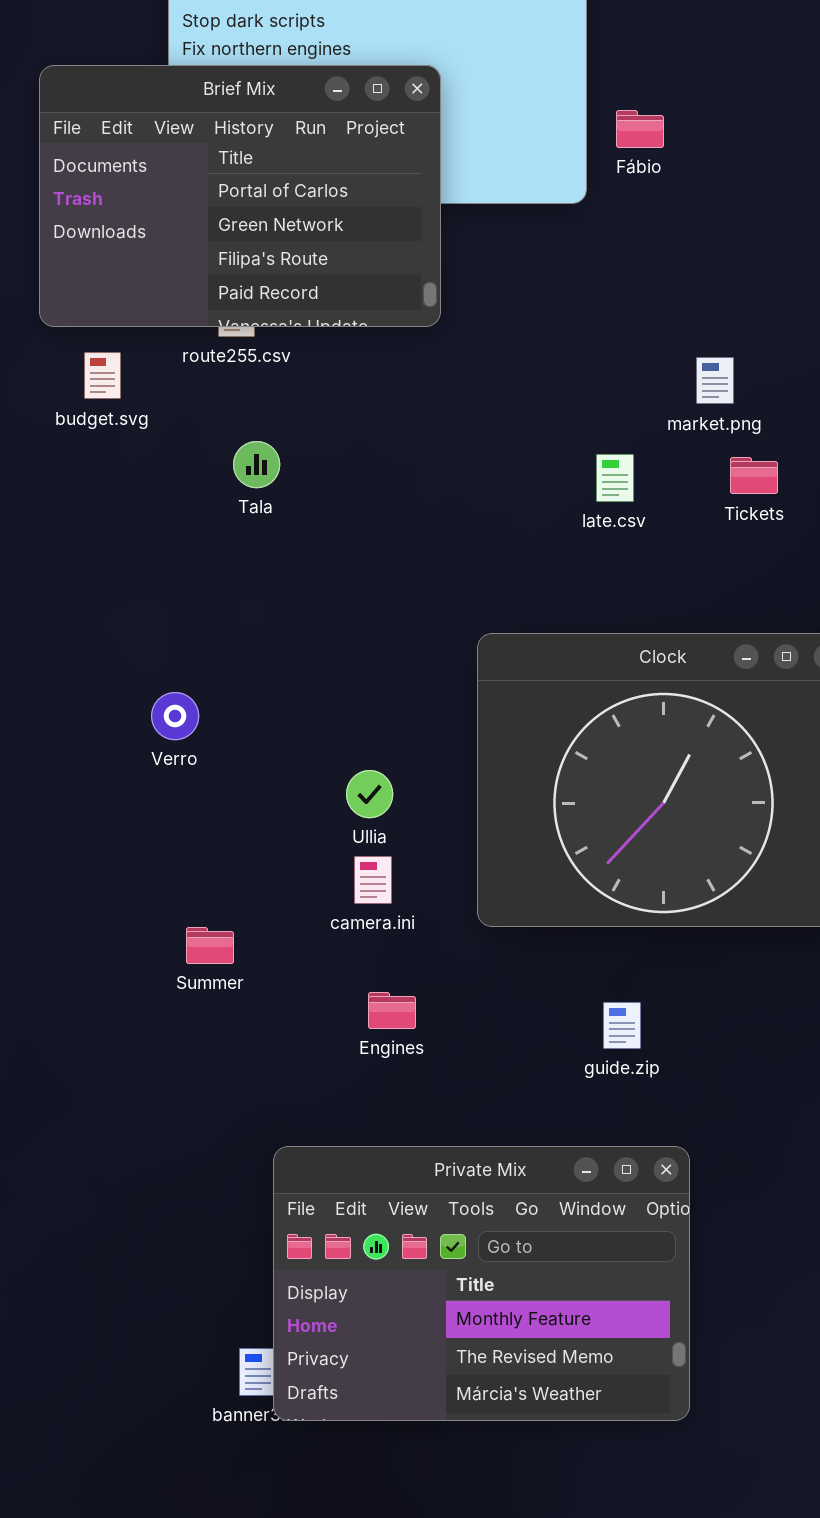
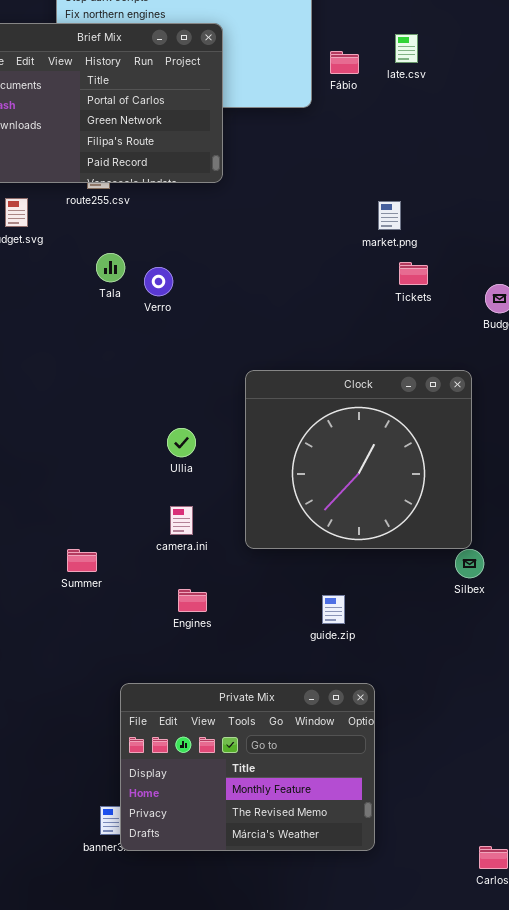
late.csv: [596,454,634,502] -> [395,34,418,63], moved
Verro: [151,692,199,740] -> [144,267,173,296], moved
Ullia: [346,770,393,818] -> [167,428,196,457], moved

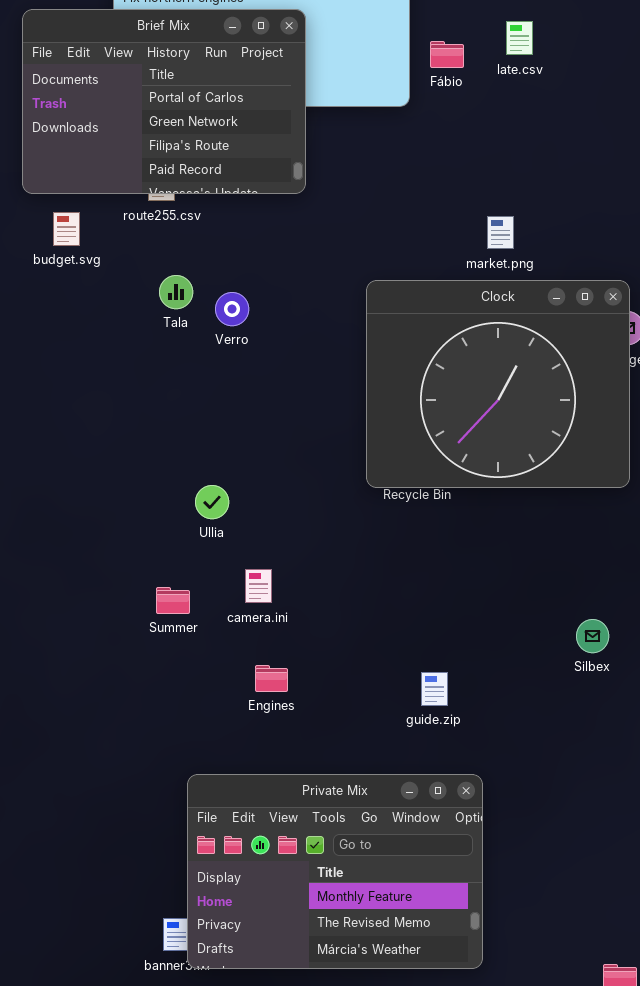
Clock: [245,370,472,549] -> [366,280,630,488], moved
Ullia: [167,428,196,457] -> [195,485,229,519], moved
Summer: [67,549,97,572] -> [156,587,190,614], moved

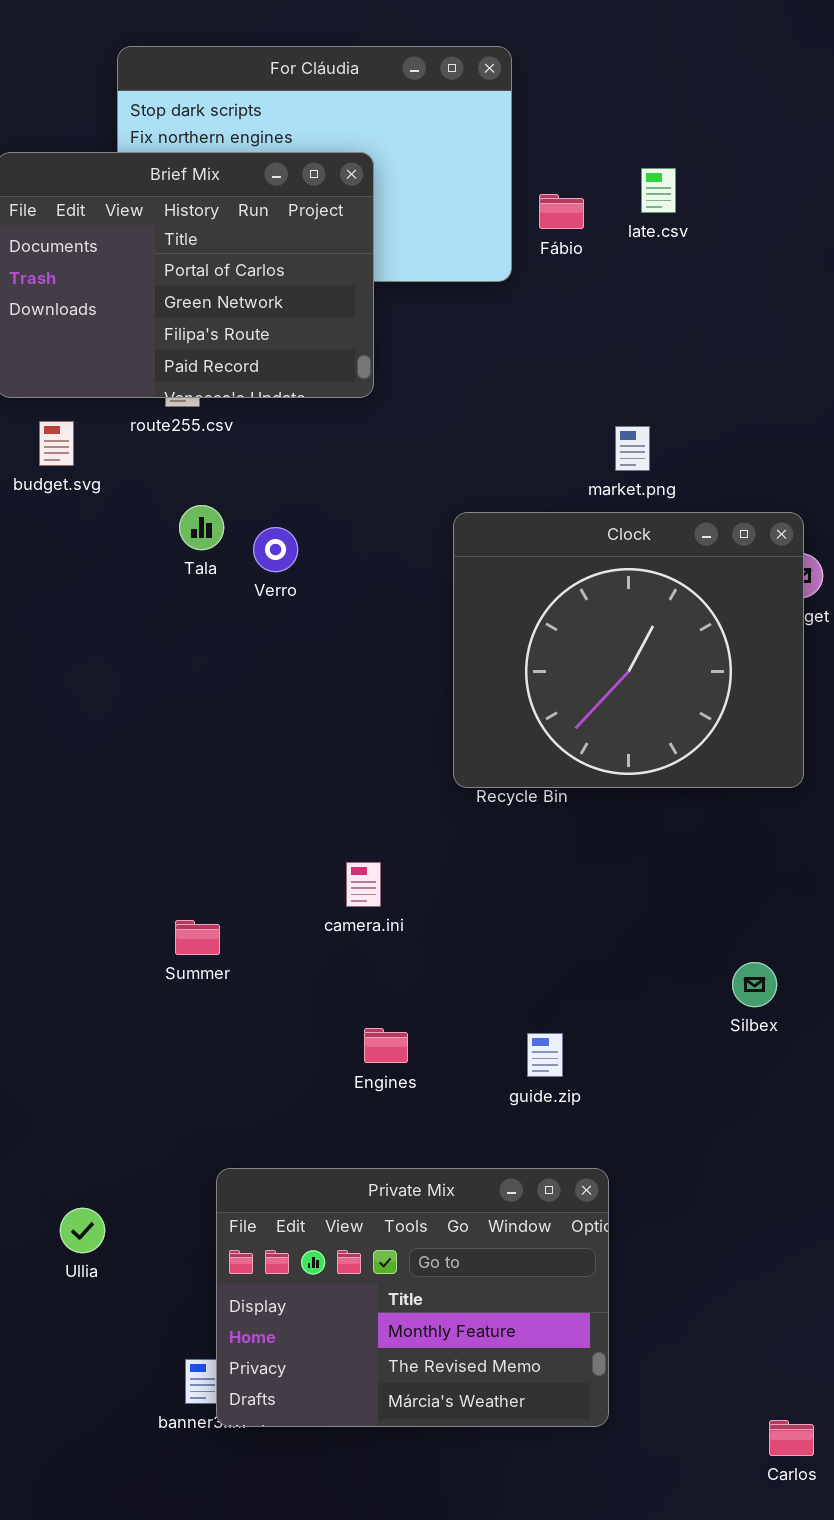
Ullia: [195,485,229,519] -> [60,1208,105,1253], moved
camera.ini: [245,569,272,603] -> [346,862,381,907], moved
Engines: [255,665,288,692] -> [364,1028,408,1063], moved

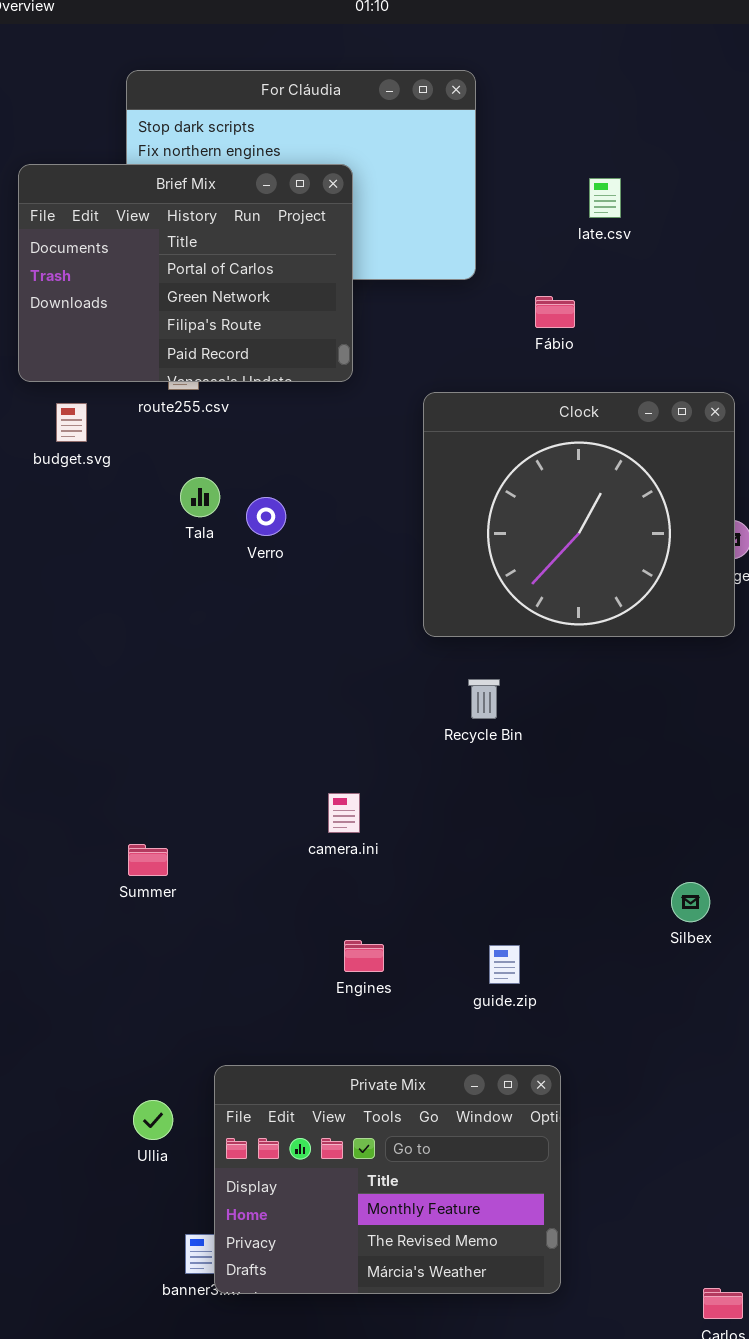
Fábio: [539,194,584,229] -> [535,296,575,328], moved
Clock: [453,512,804,788] -> [423,392,735,637], moved
Summer: [175,920,220,955] -> [128,844,168,876], moved
Ullia: [60,1208,105,1253] -> [133,1100,173,1140], moved

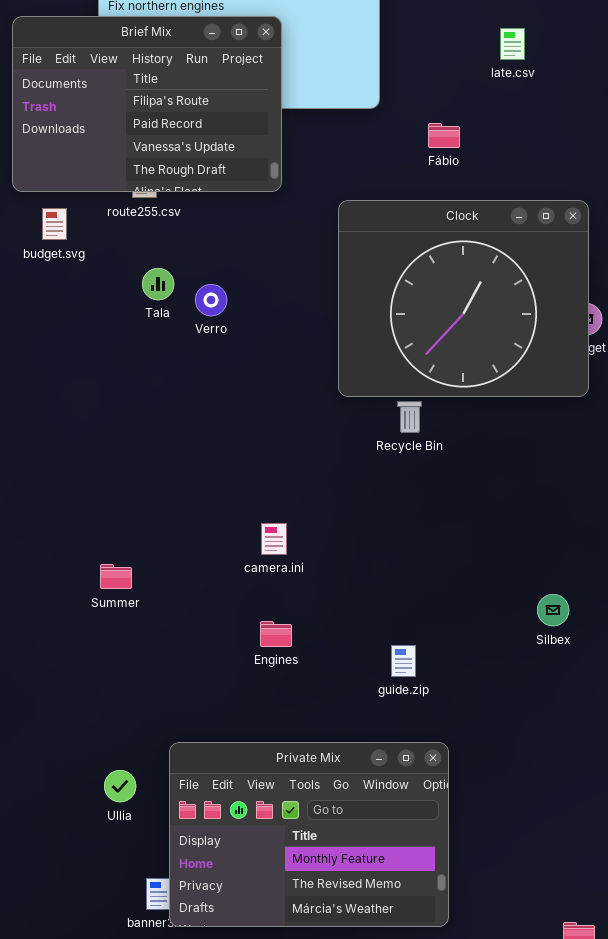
Brief Mix: [18,164,353,382] -> [12,16,282,192], scrolled down 2 rows
late.csv: [589,178,621,218] -> [500,28,525,60], moved
Recycle Bin: [468,679,500,719] -> [397,401,422,433], moved
Engines: [344,940,384,972] -> [260,621,292,647], moved

